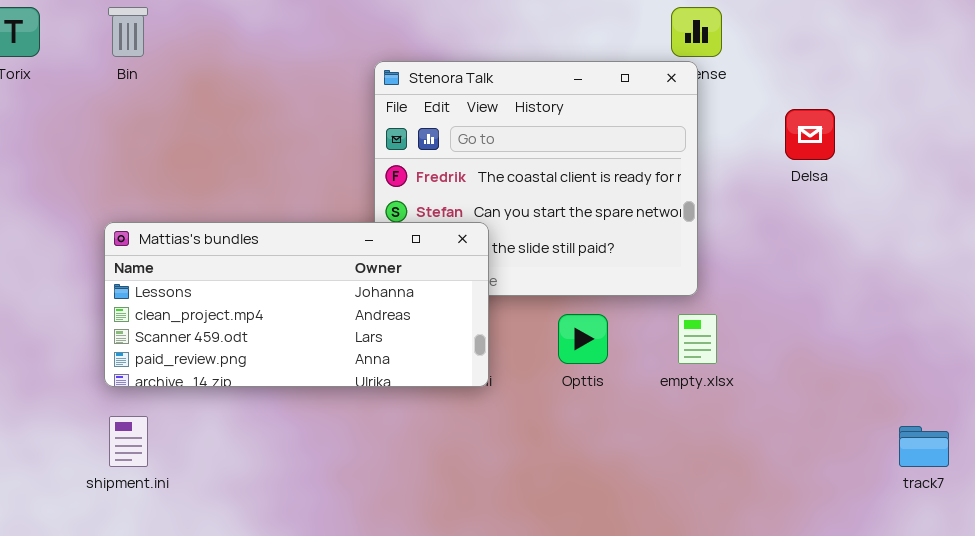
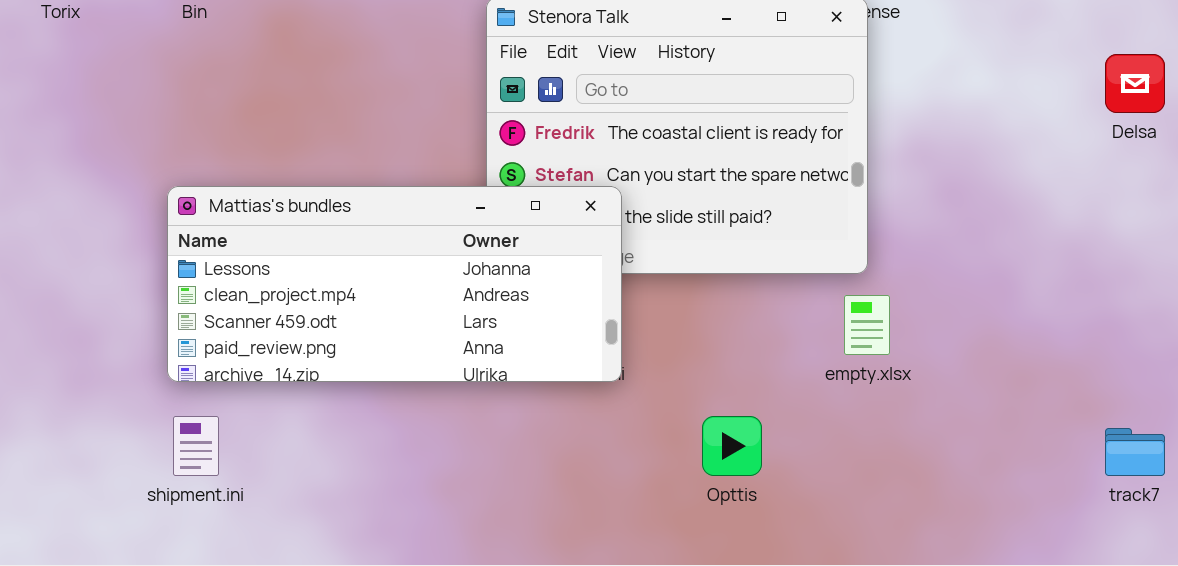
Delsa: [785,109,835,160] -> [1105,54,1165,113], moved
Opttis: [558,314,608,364] -> [702,416,762,476], moved

